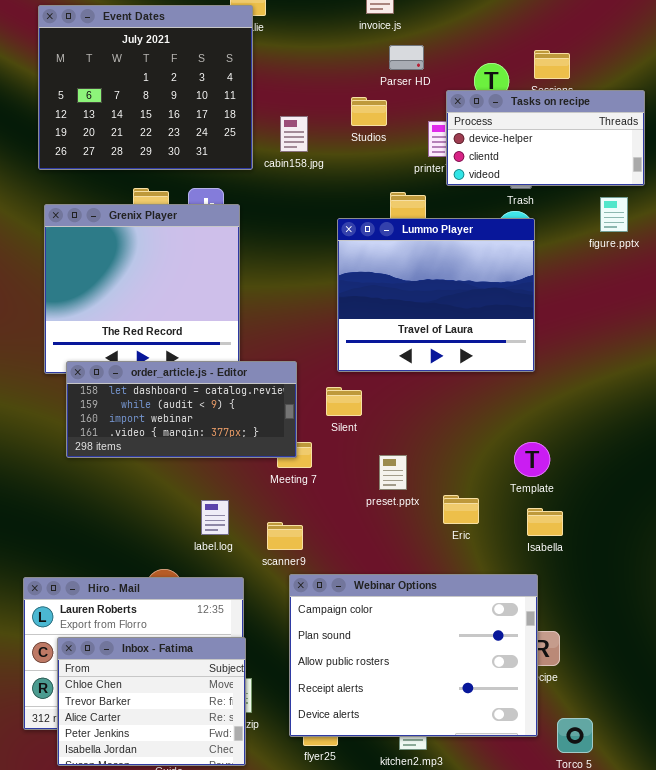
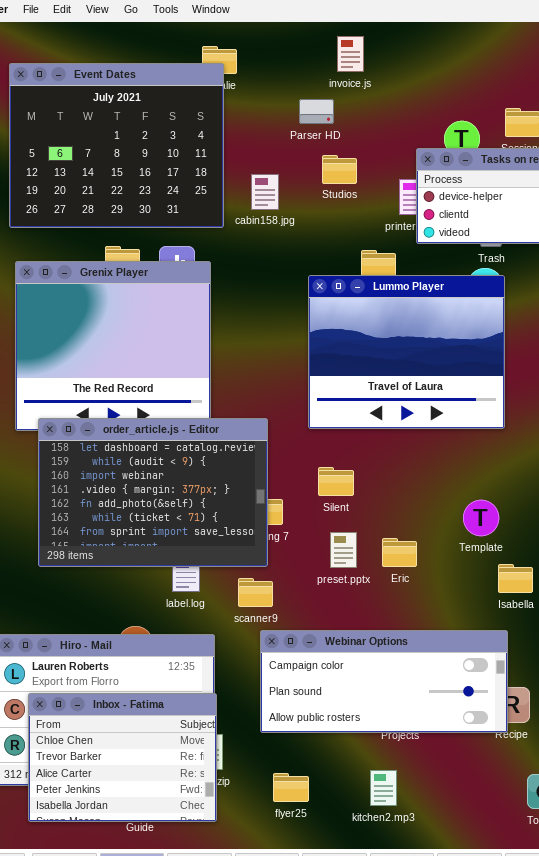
Parser HD: [389,45,424,70] -> [299,99,334,124], moved
order_article.js - Editor: [66,361,297,458] -> [38,418,268,567], resized
Silent: [326,387,362,416] -> [318,467,354,496], moved
Template: [514,442,550,477] -> [463,500,499,536], moved
preset.pptx: [379,455,407,490] -> [330,532,357,568], moved
Eric: [443,495,479,524] -> [382,538,417,567], moved
Webinar Options: [289,574,538,737] -> [260,630,508,733], resized

